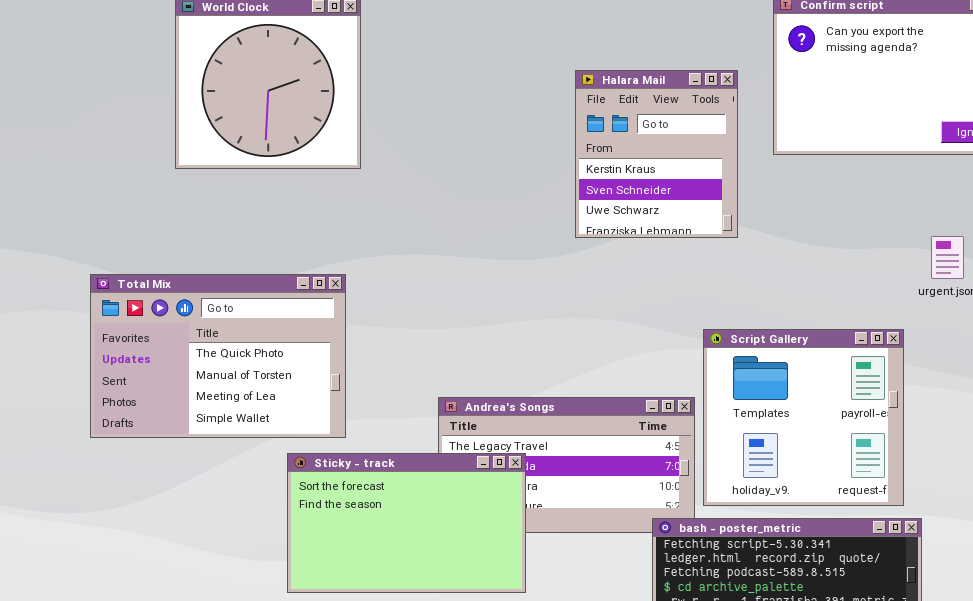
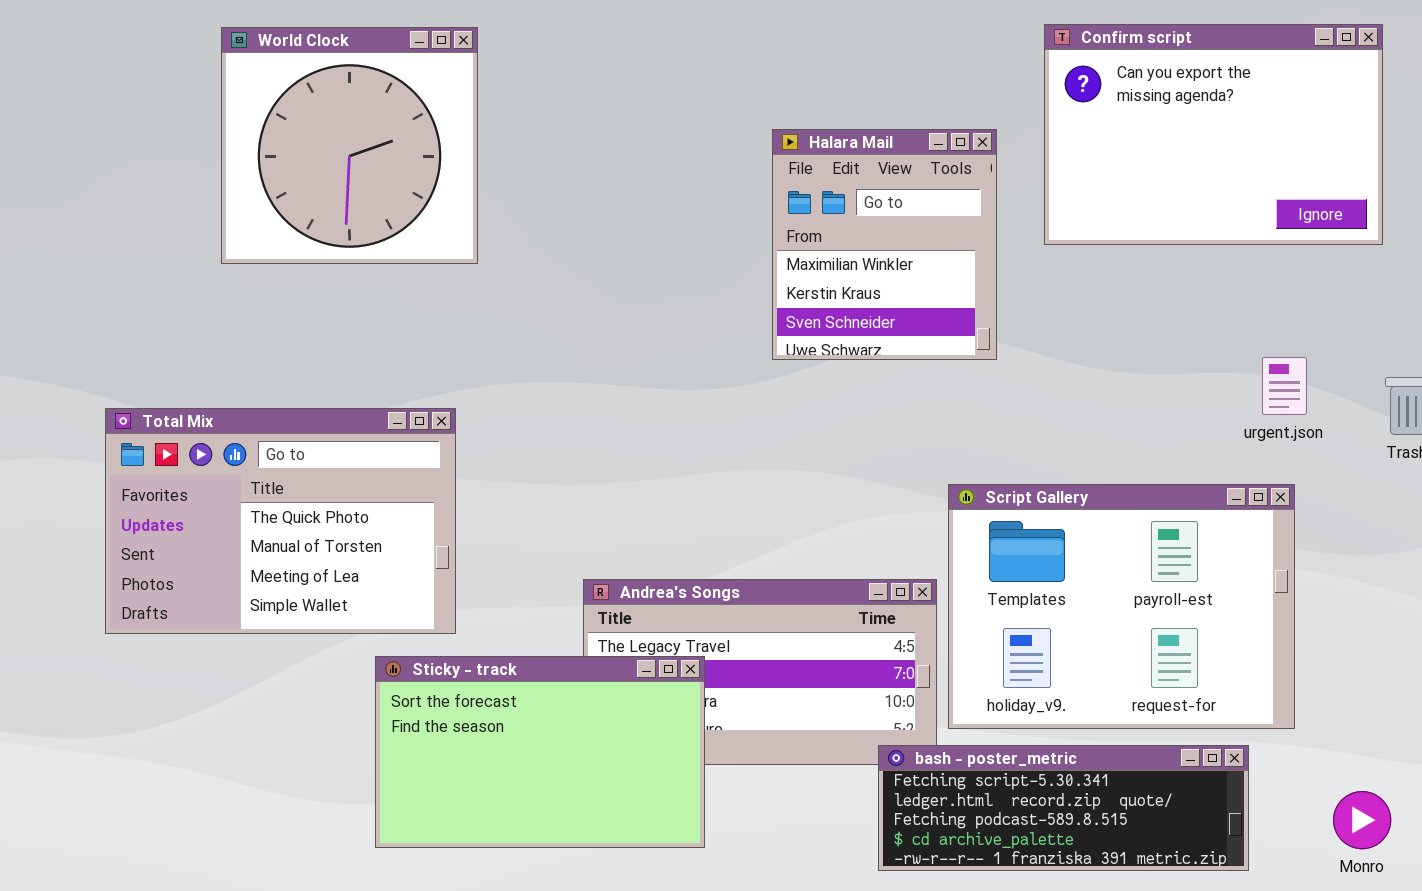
Halara Mail: [575,70,738,238] -> [772,129,997,360], scrolled up 1 row
Script Gallery: [703,329,904,506] -> [948,484,1295,729], resized

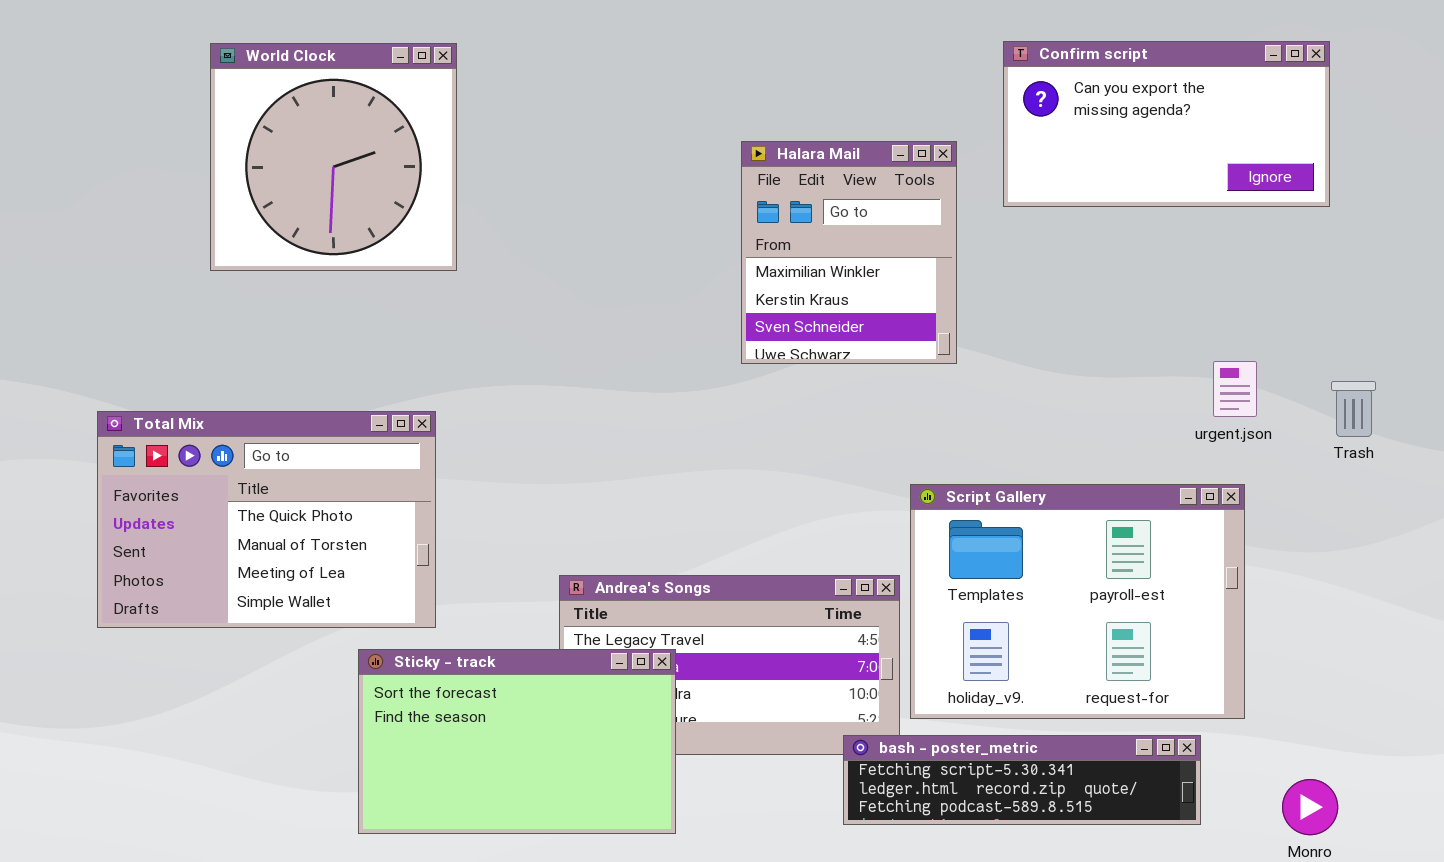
Confirm script: [1044,24,1383,245] -> [1003,41,1330,207], resized
bash - poster_metric: [878,745,1249,871] -> [843,735,1201,825], resized

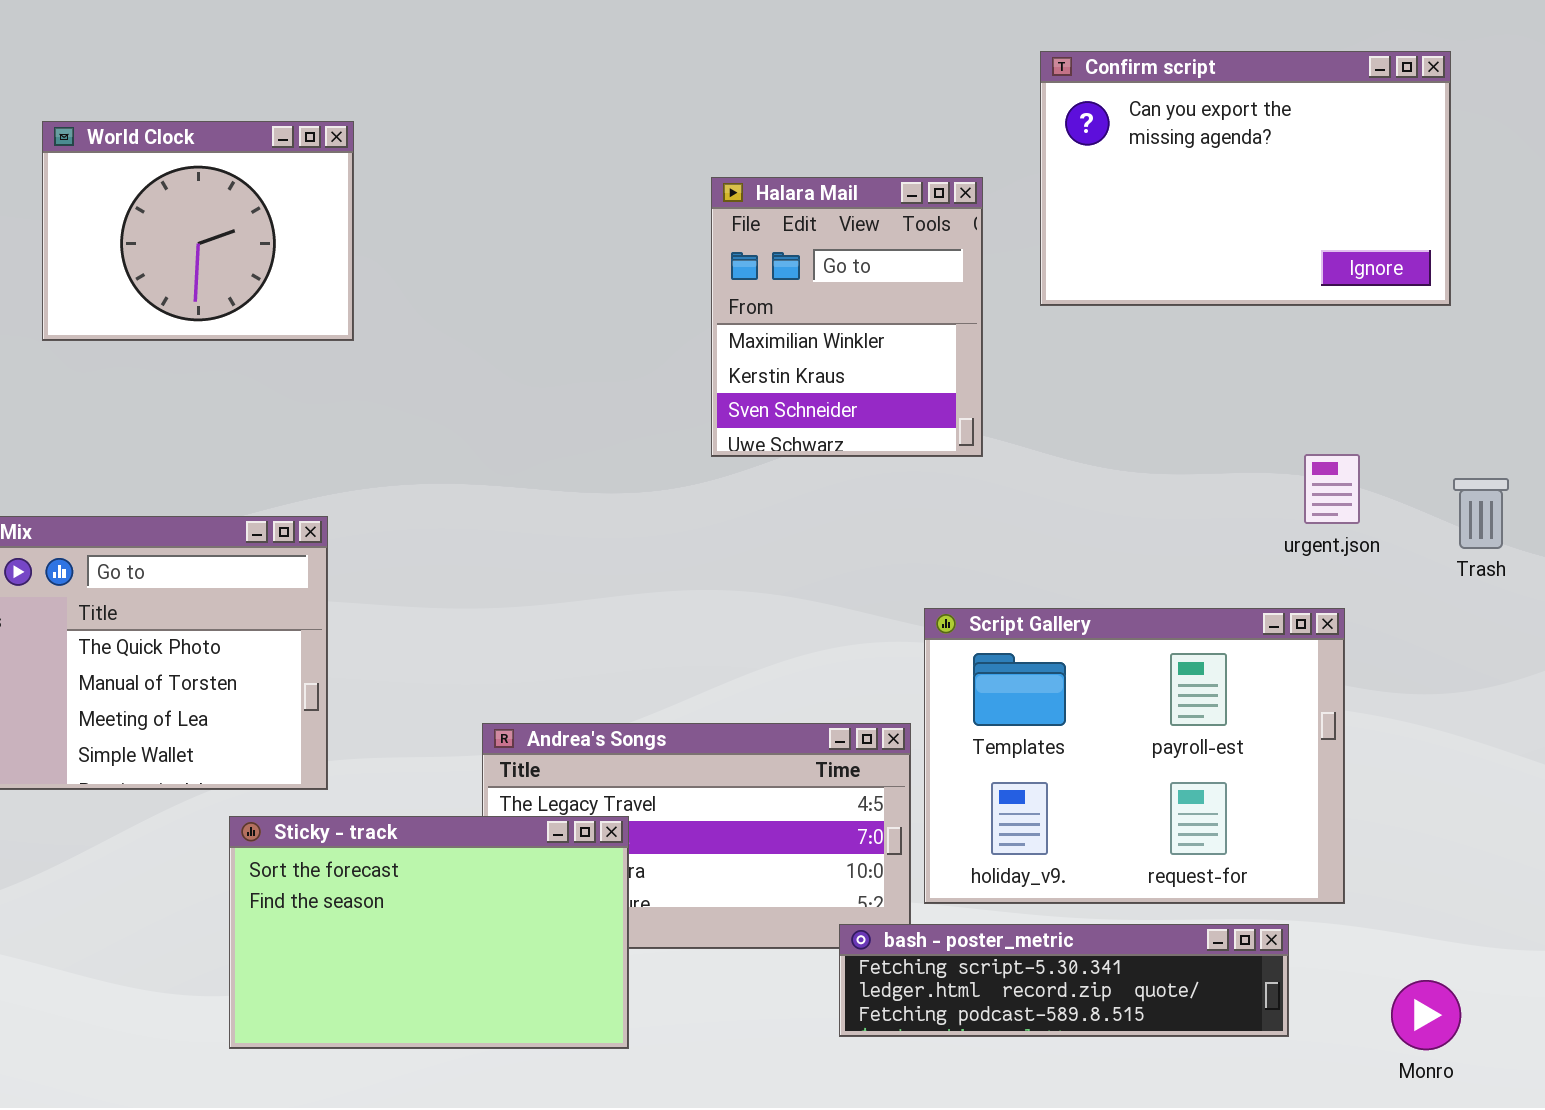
Confirm script: [1003,41,1330,207] -> [1040,51,1451,306], resized
World Clock: [210,43,457,271] -> [42,121,354,341], resized

